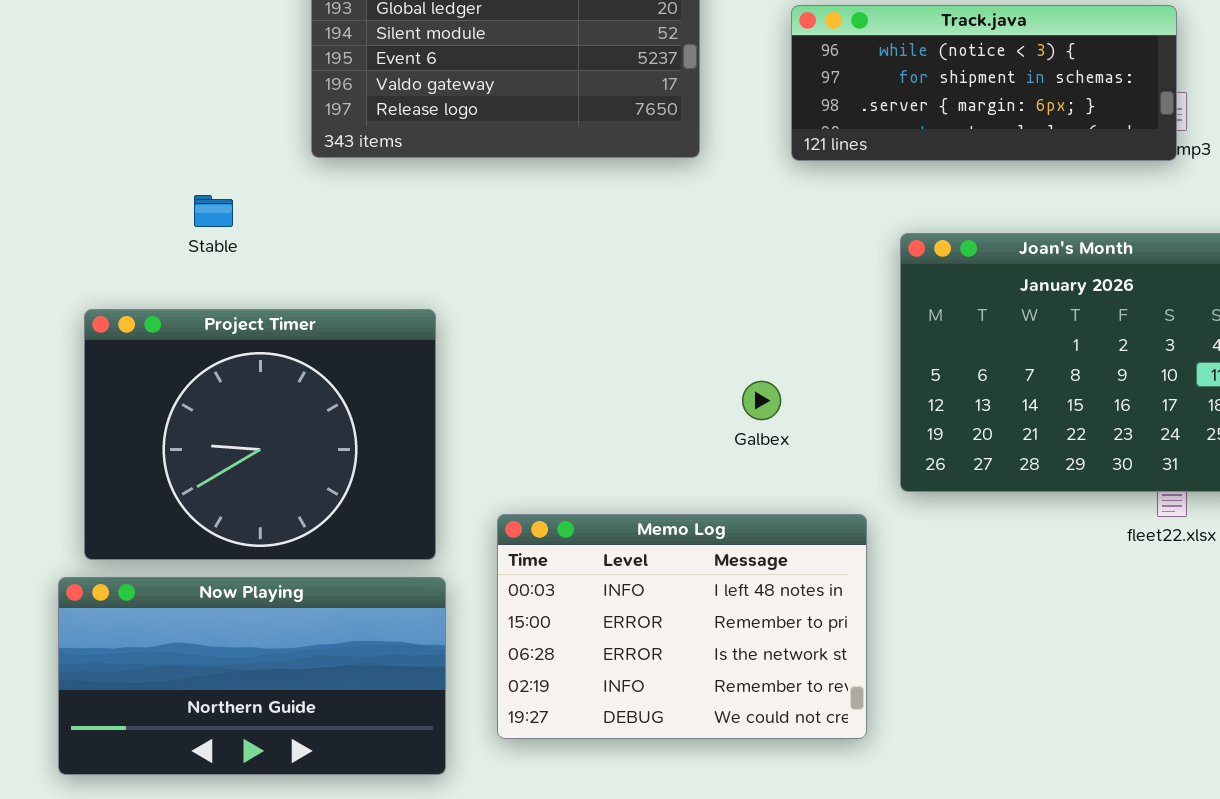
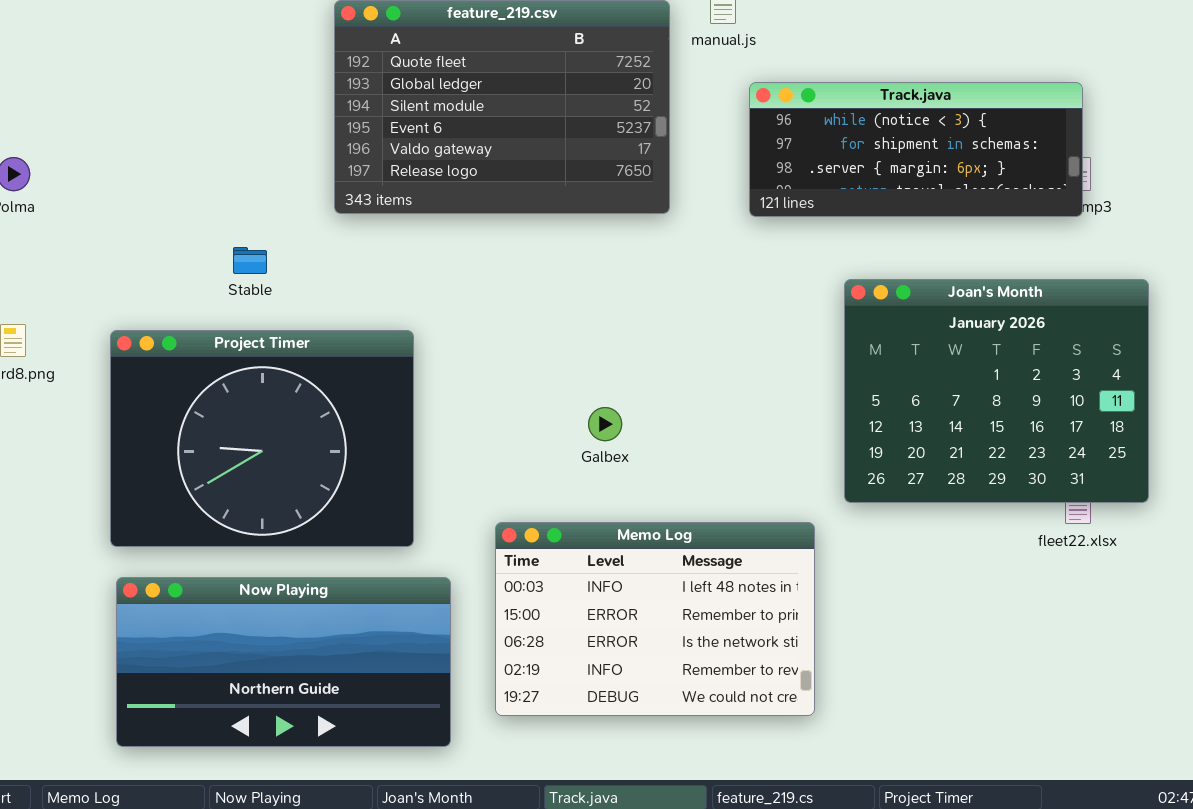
Project Timer: [84,309,436,560] -> [110,330,414,547], moved
Galbex: [742,381,781,420] -> [588,407,622,441], moved

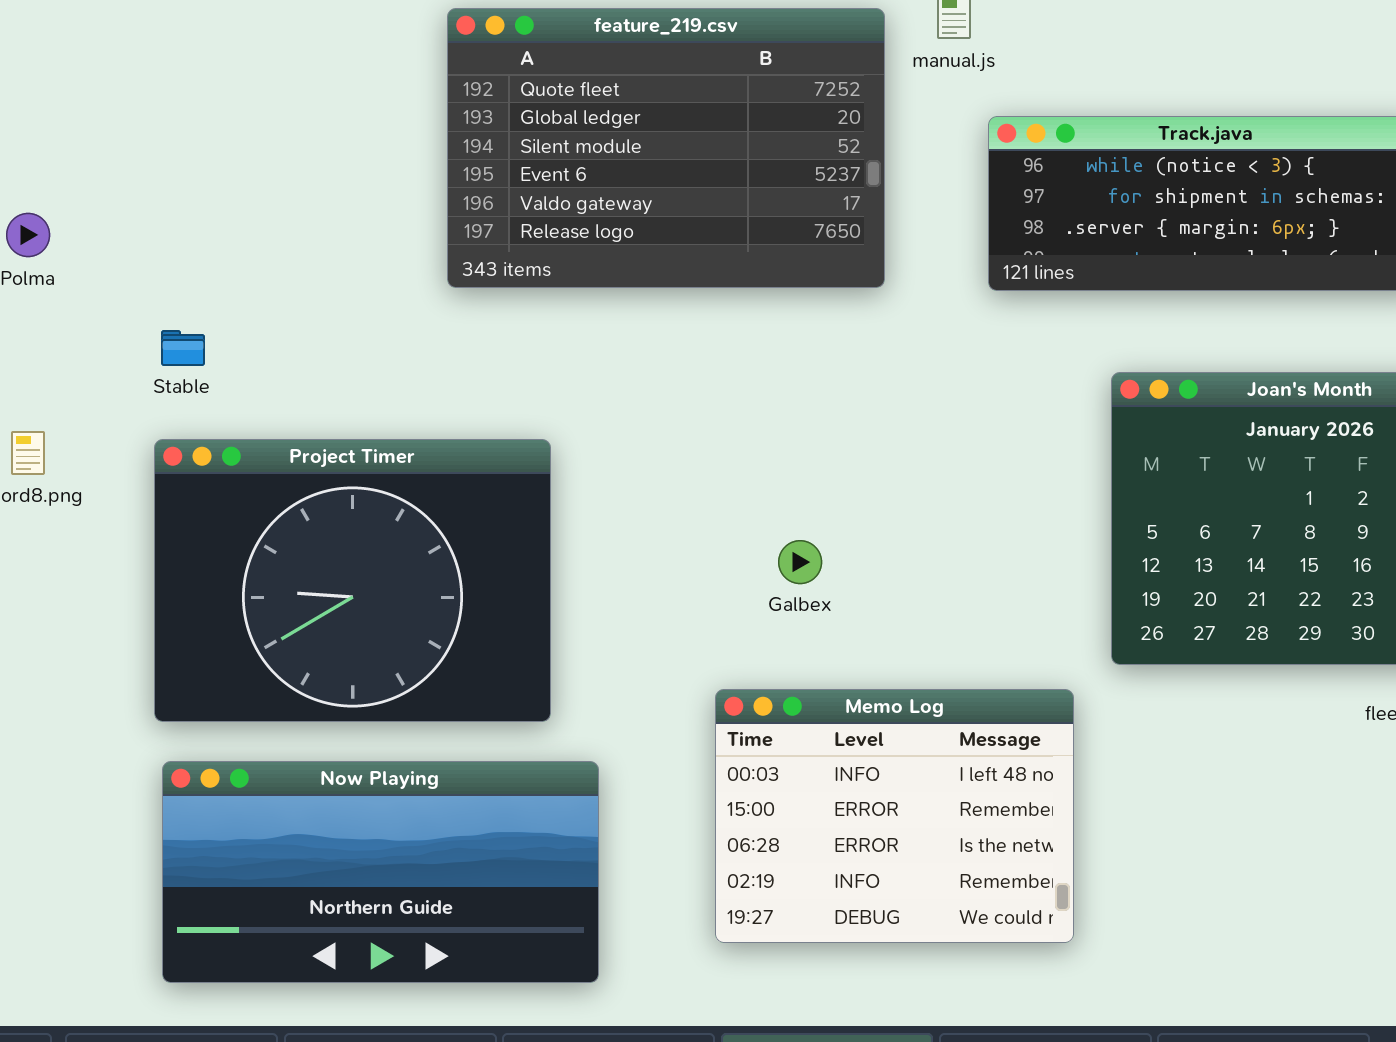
Stable: [233,247,267,274] -> [161,330,205,366], moved
Memo Log: [495,522,815,716] -> [715,689,1074,943], resized

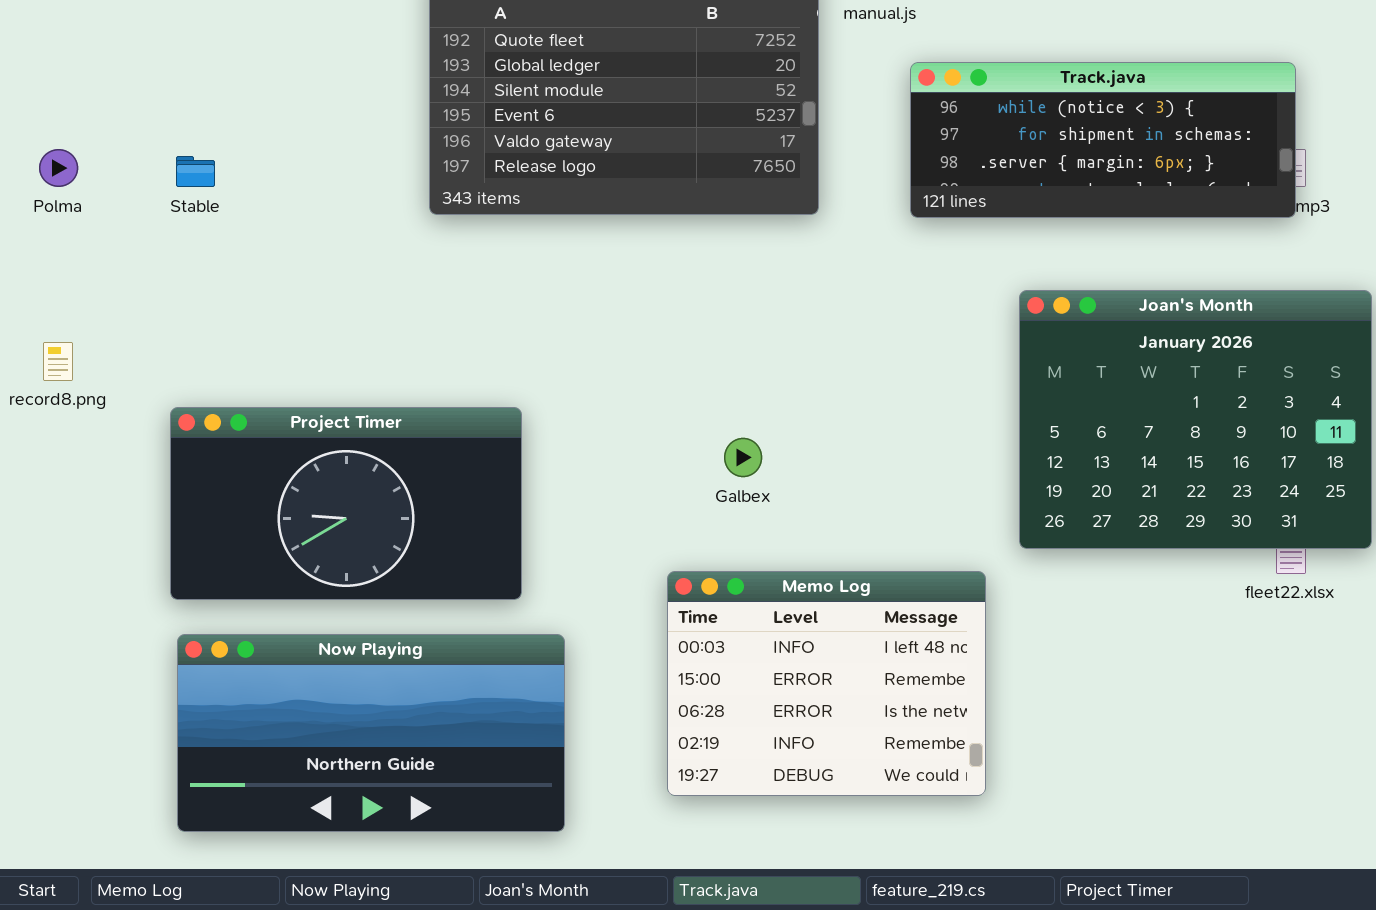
Stable: [161,330,205,366] -> [176,156,215,187], moved
Project Timer: [154,439,551,722] -> [170,407,522,600], resized

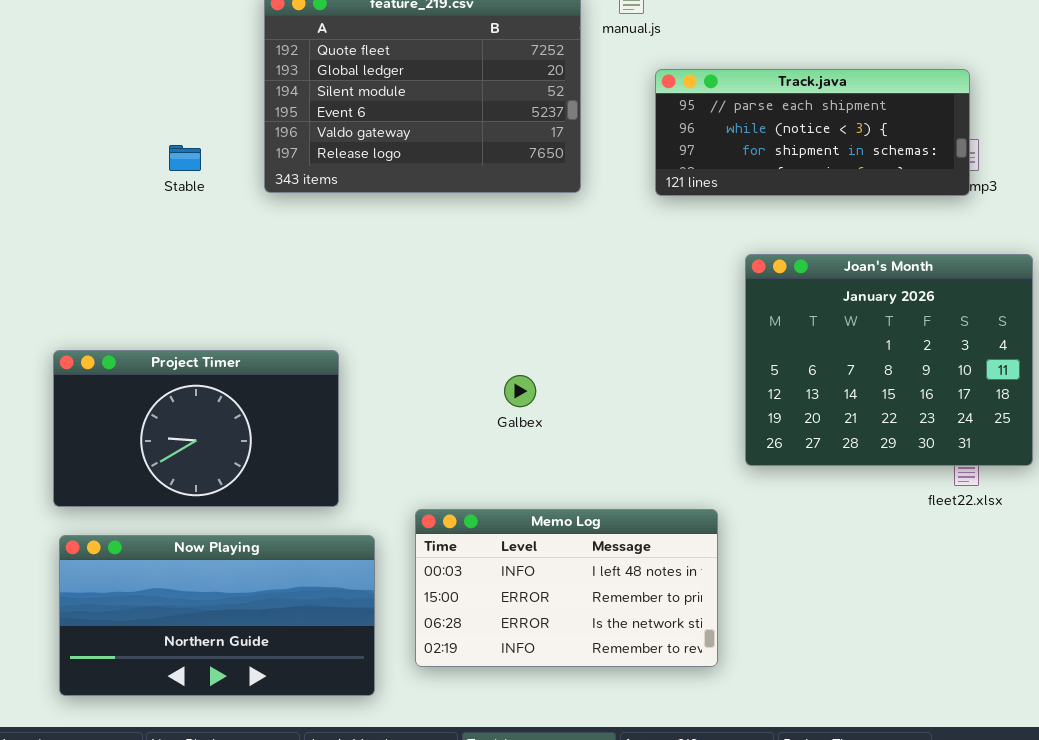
Track.java: [910,62,1296,218] -> [655,69,970,196], scrolled up 1 row
Stable: [176,156,215,187] -> [169,145,201,171], moved
Memo Log: [667,571,986,796] -> [415,509,718,667], resized

